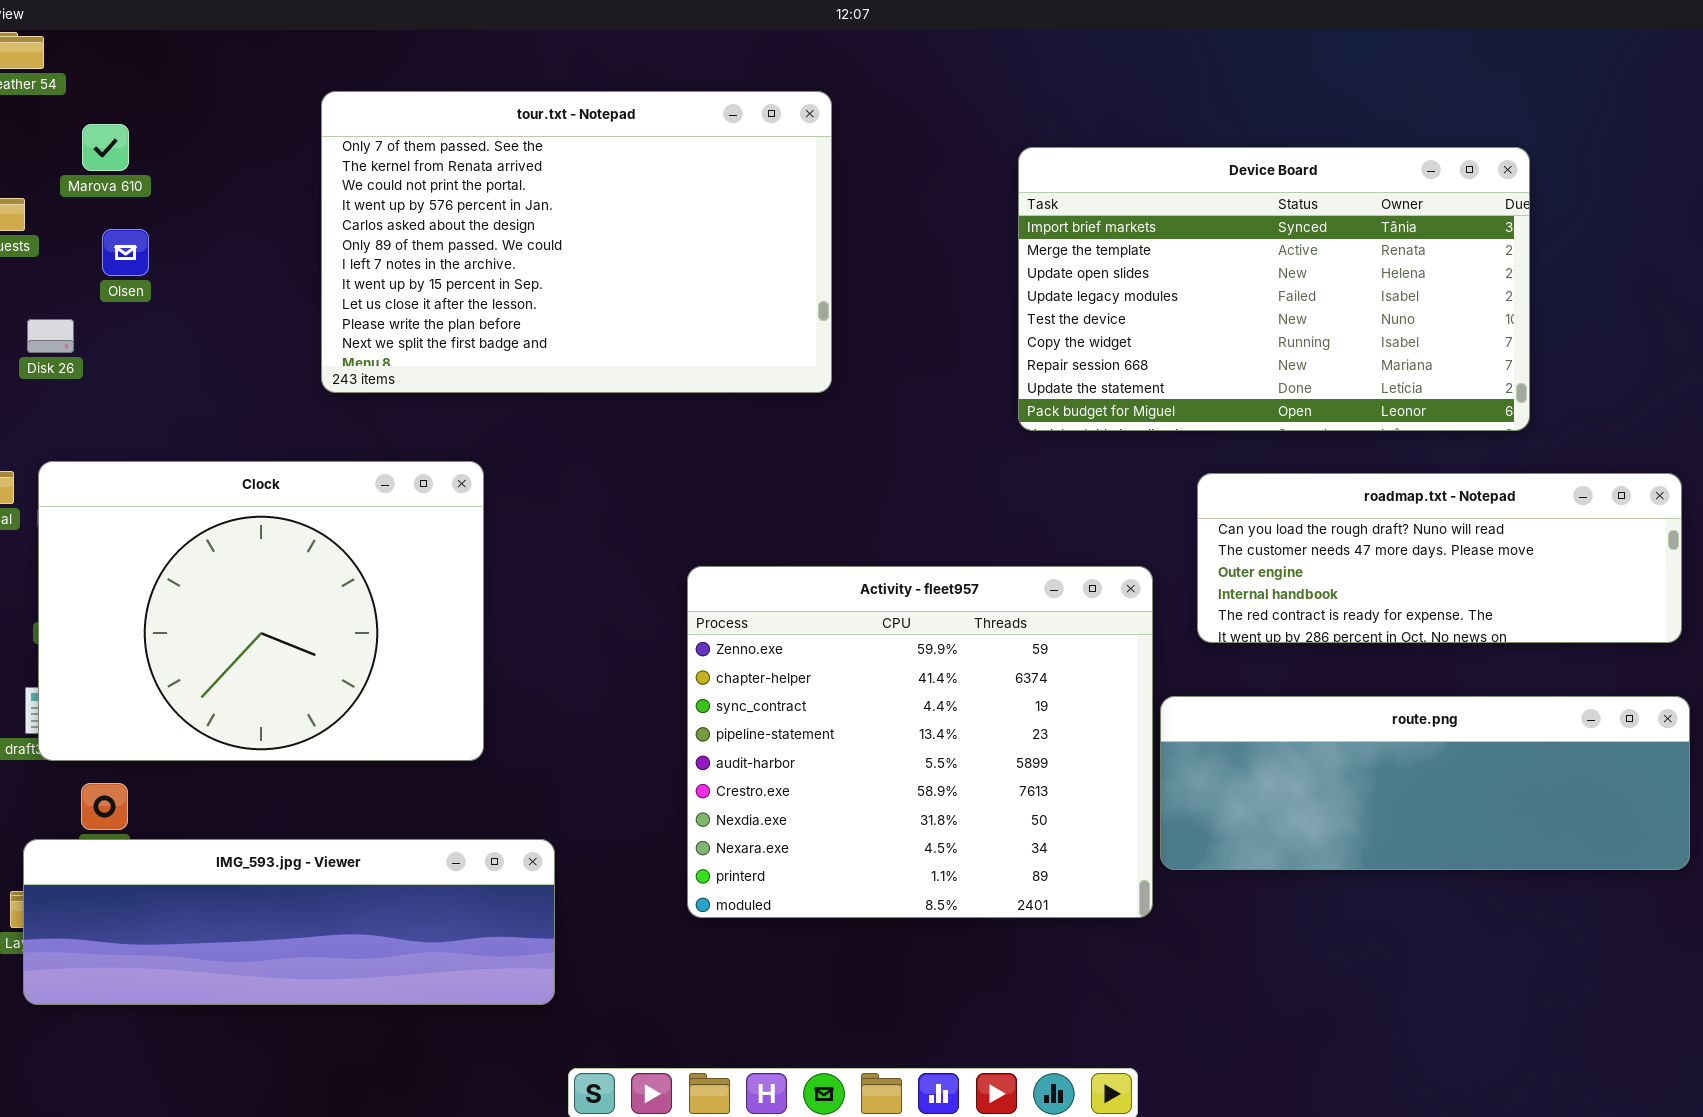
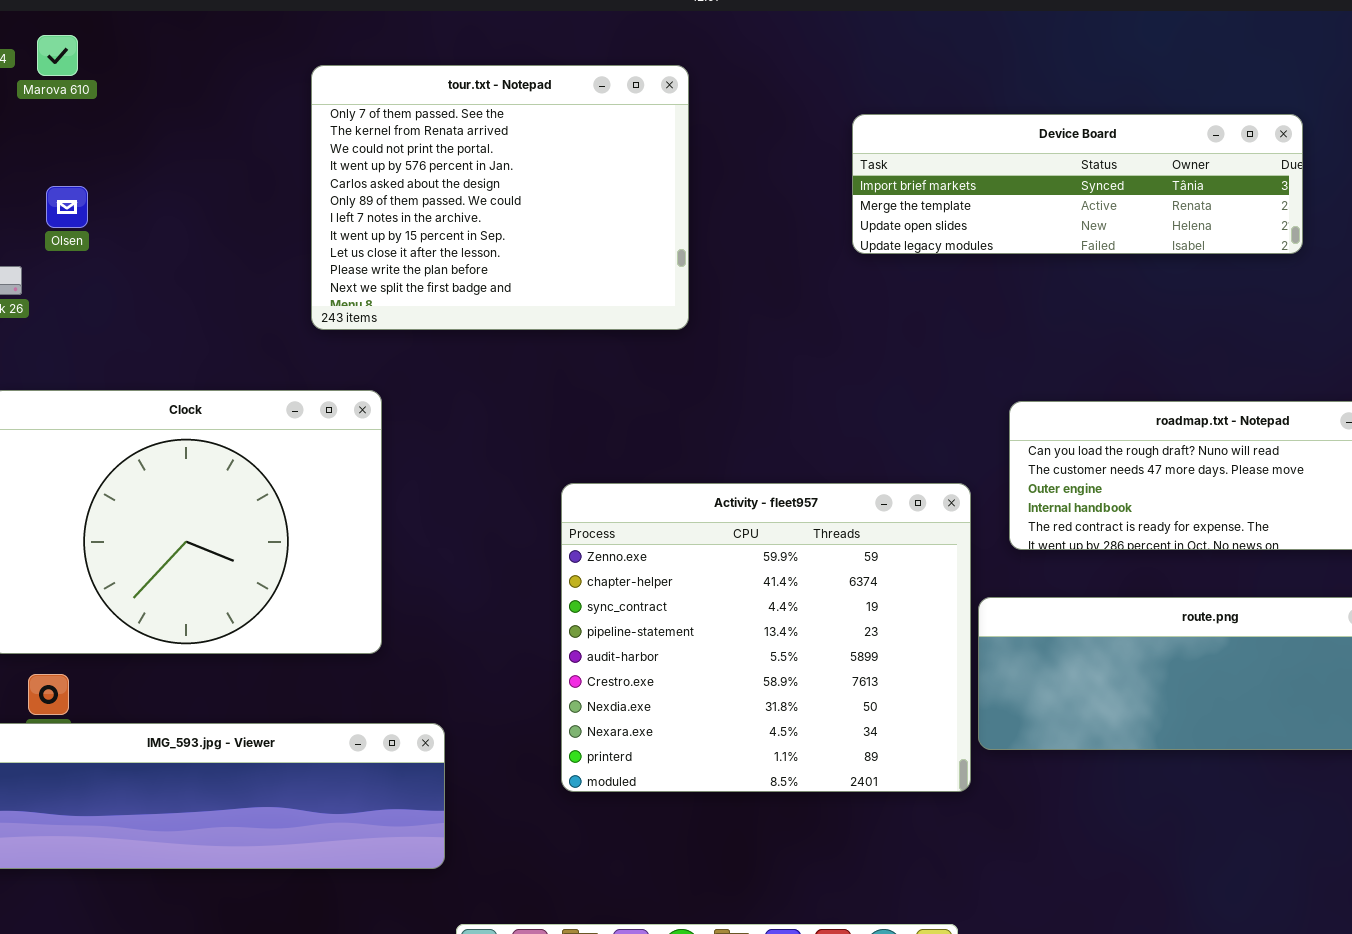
tour.txt - Notepad: [321,91,832,393] -> [311,65,689,330], resized
Marova 610: [82,124,129,171] -> [37,35,78,76], moved
Device Board: [1018,147,1530,431] -> [852,114,1303,254], resized

